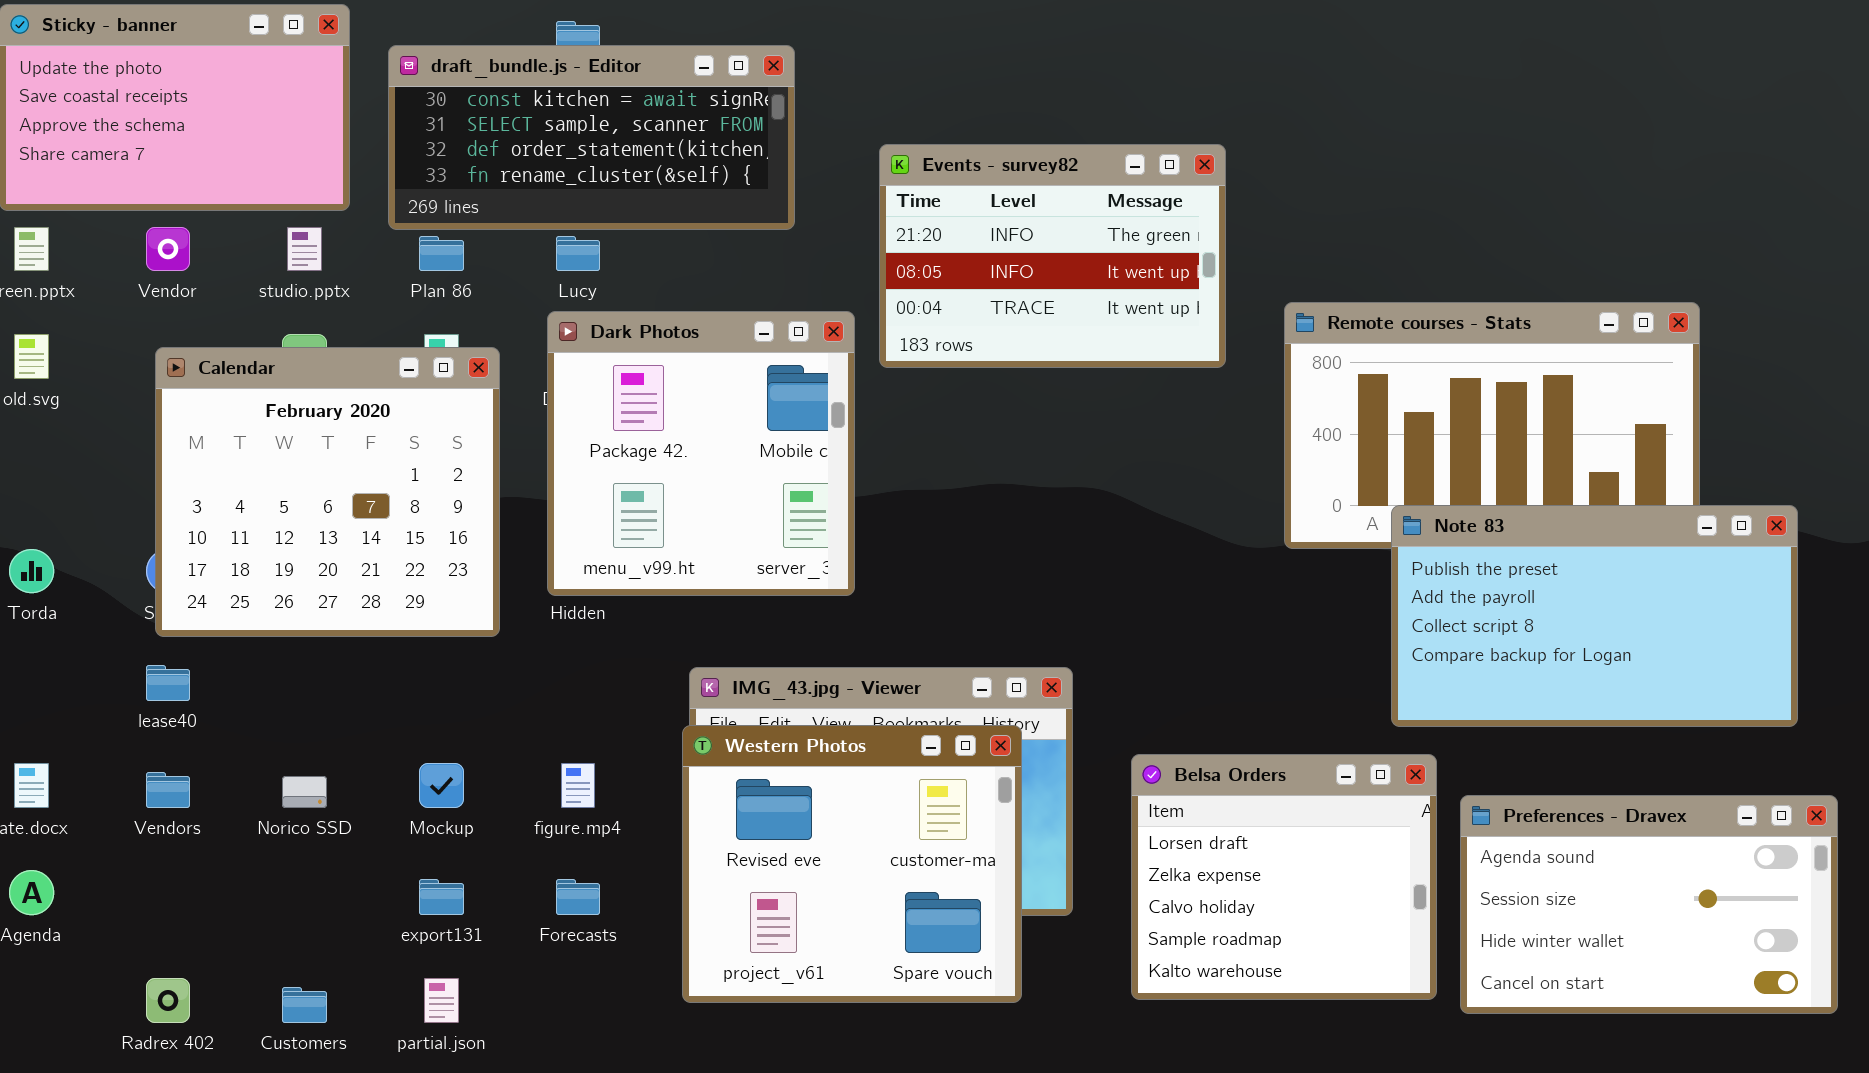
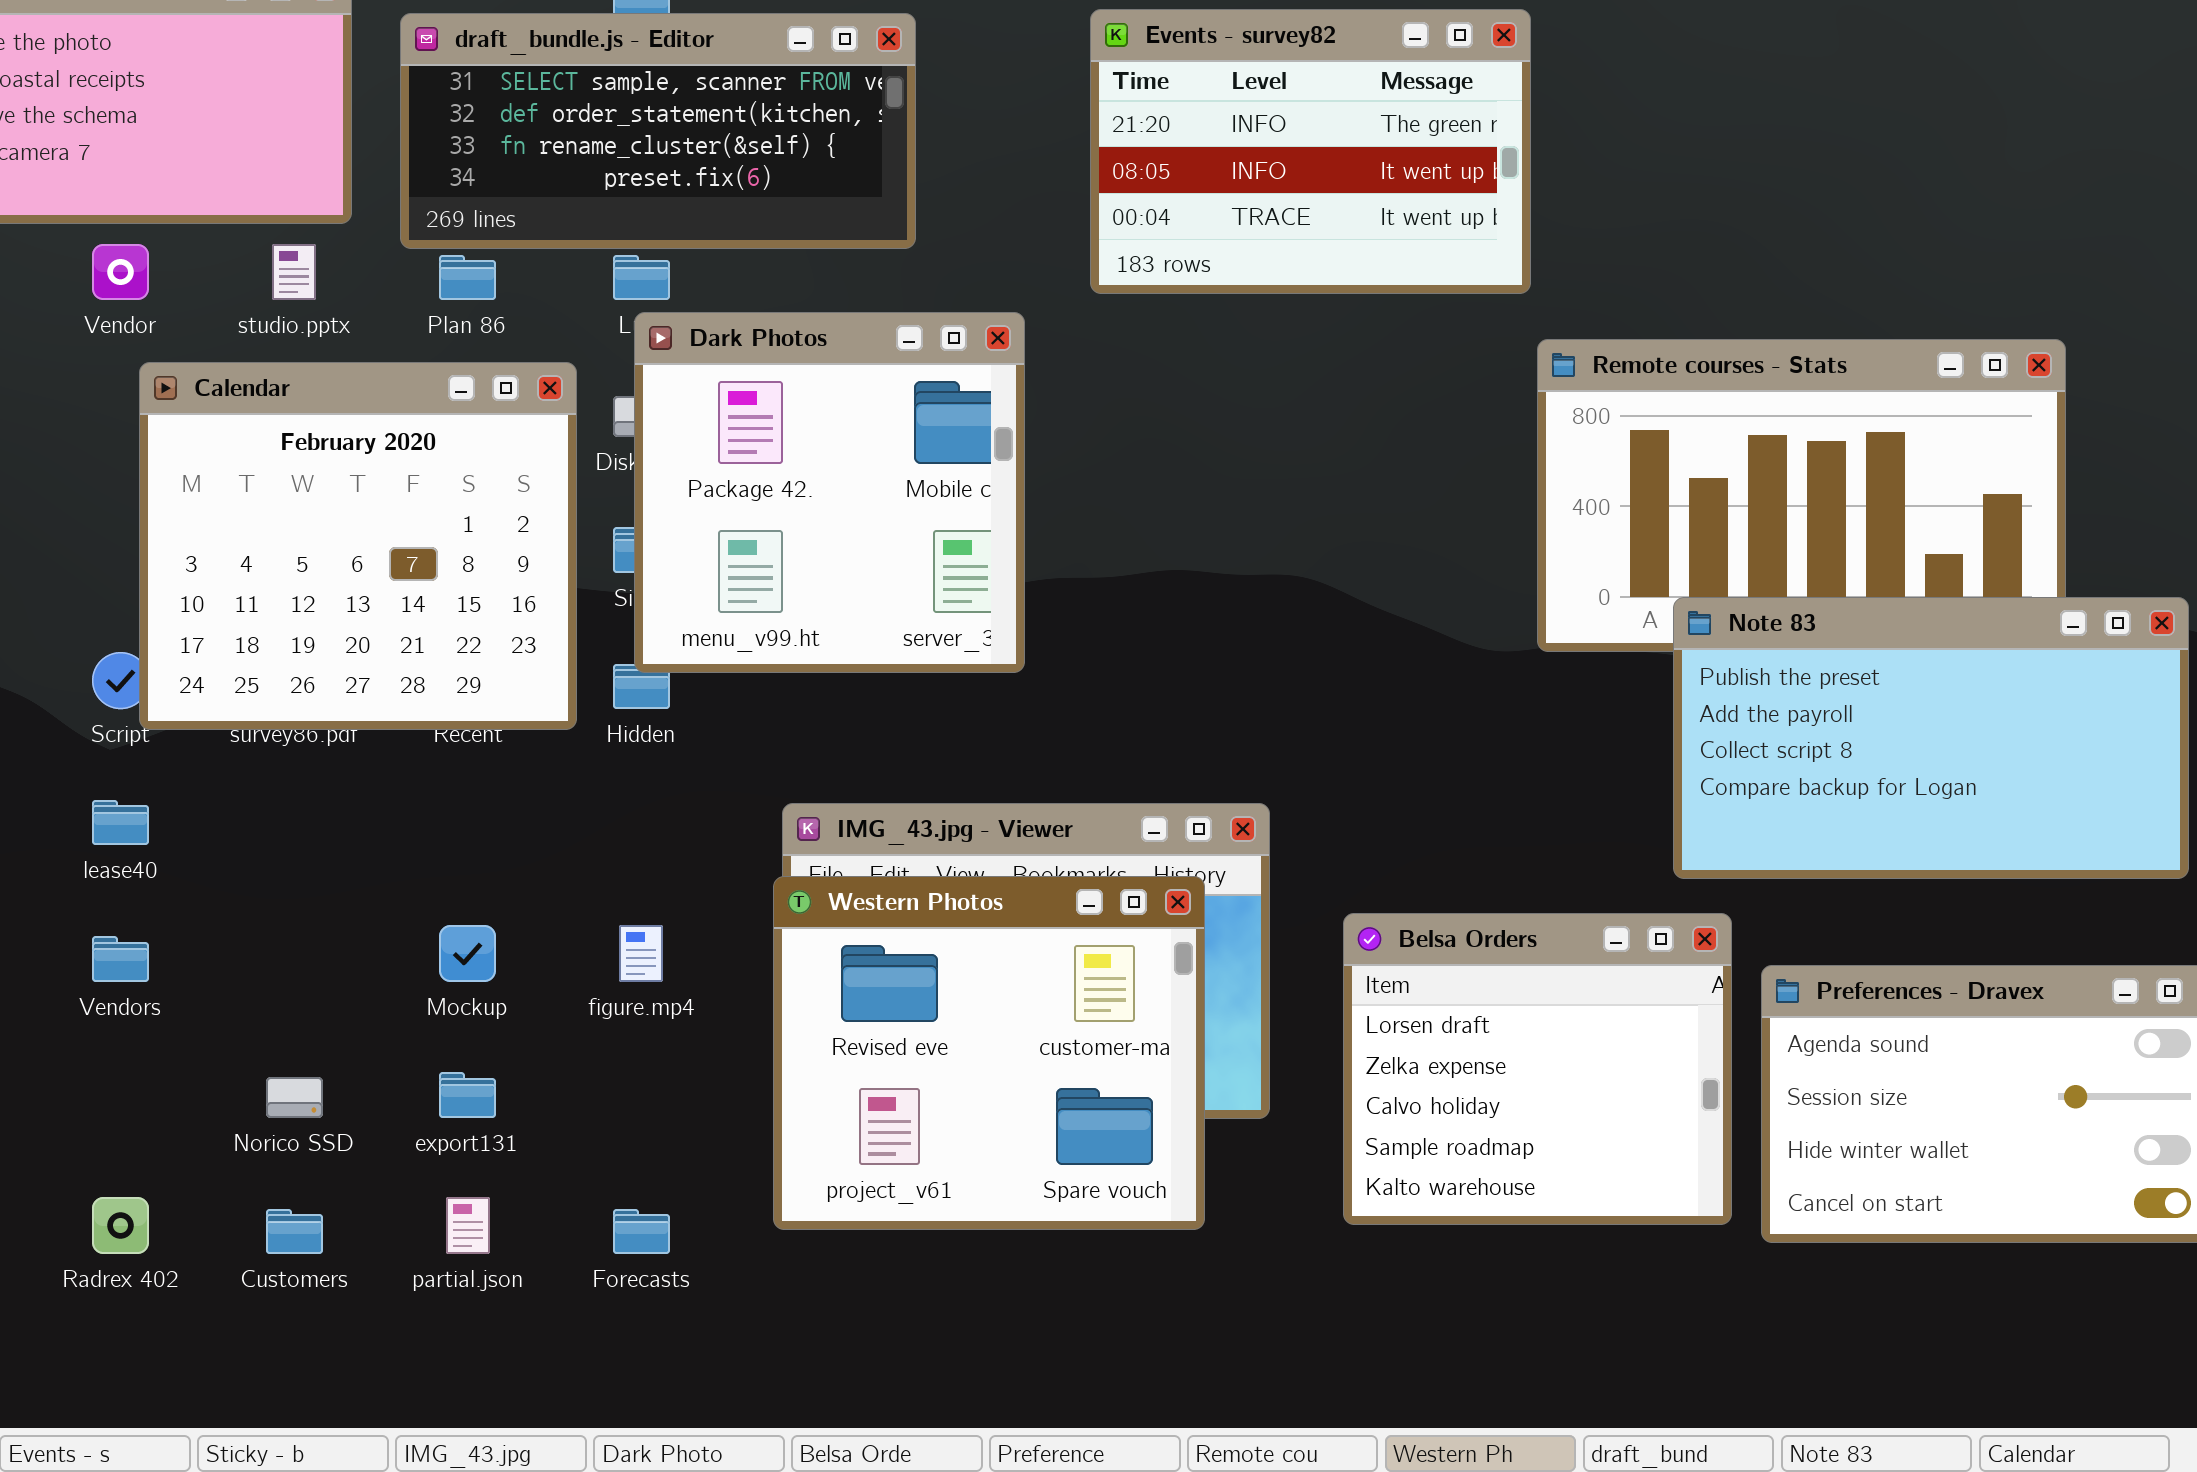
draft_bundle.js - Editor: [388,45,795,230] -> [400,13,916,249], scrolled down 1 row
Events - survey82: [879,144,1226,368] -> [1090,9,1531,294], moved
Dark Photos: [547,311,855,596] -> [634,312,1025,673], moved
Calendar: [155,347,500,637] -> [139,362,577,730], moved
Norico SSD: [282,776,327,808] -> [266,1077,323,1118], moved
Forecasts: [556,879,600,915] -> [613,1209,670,1254], moved

